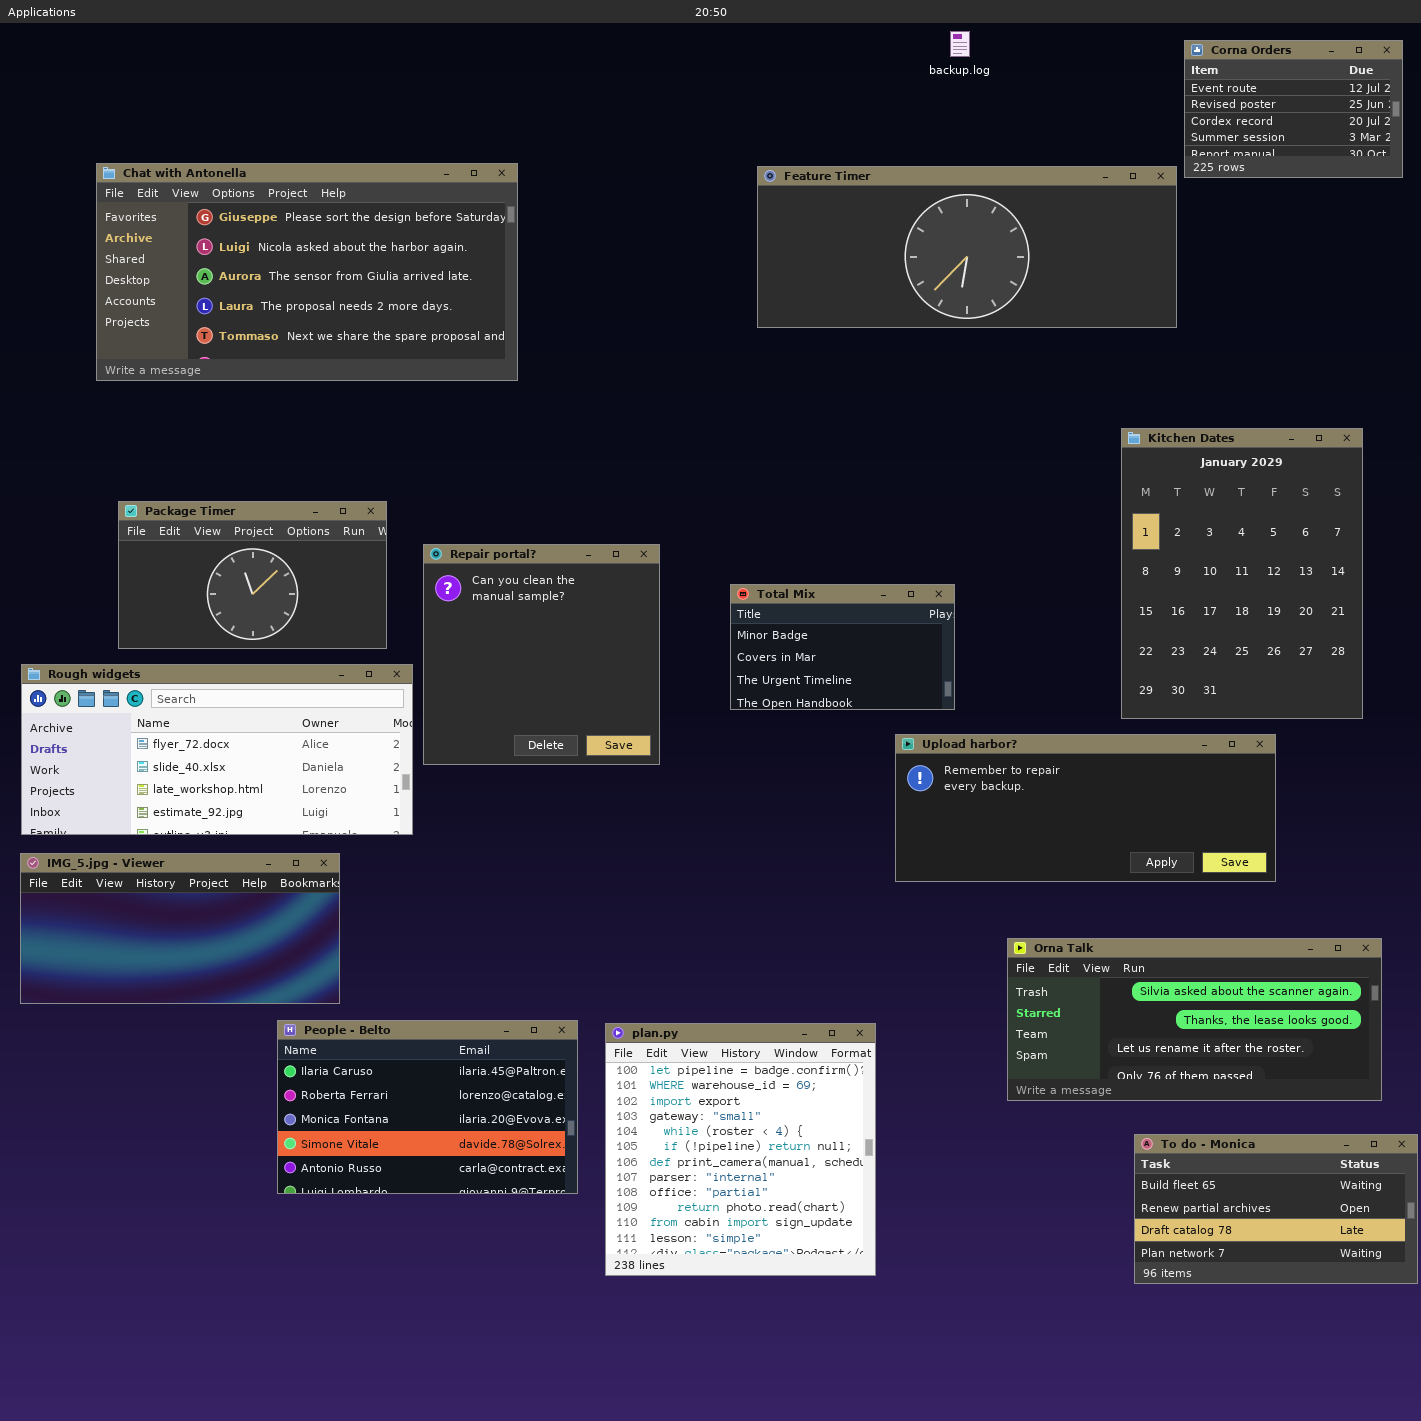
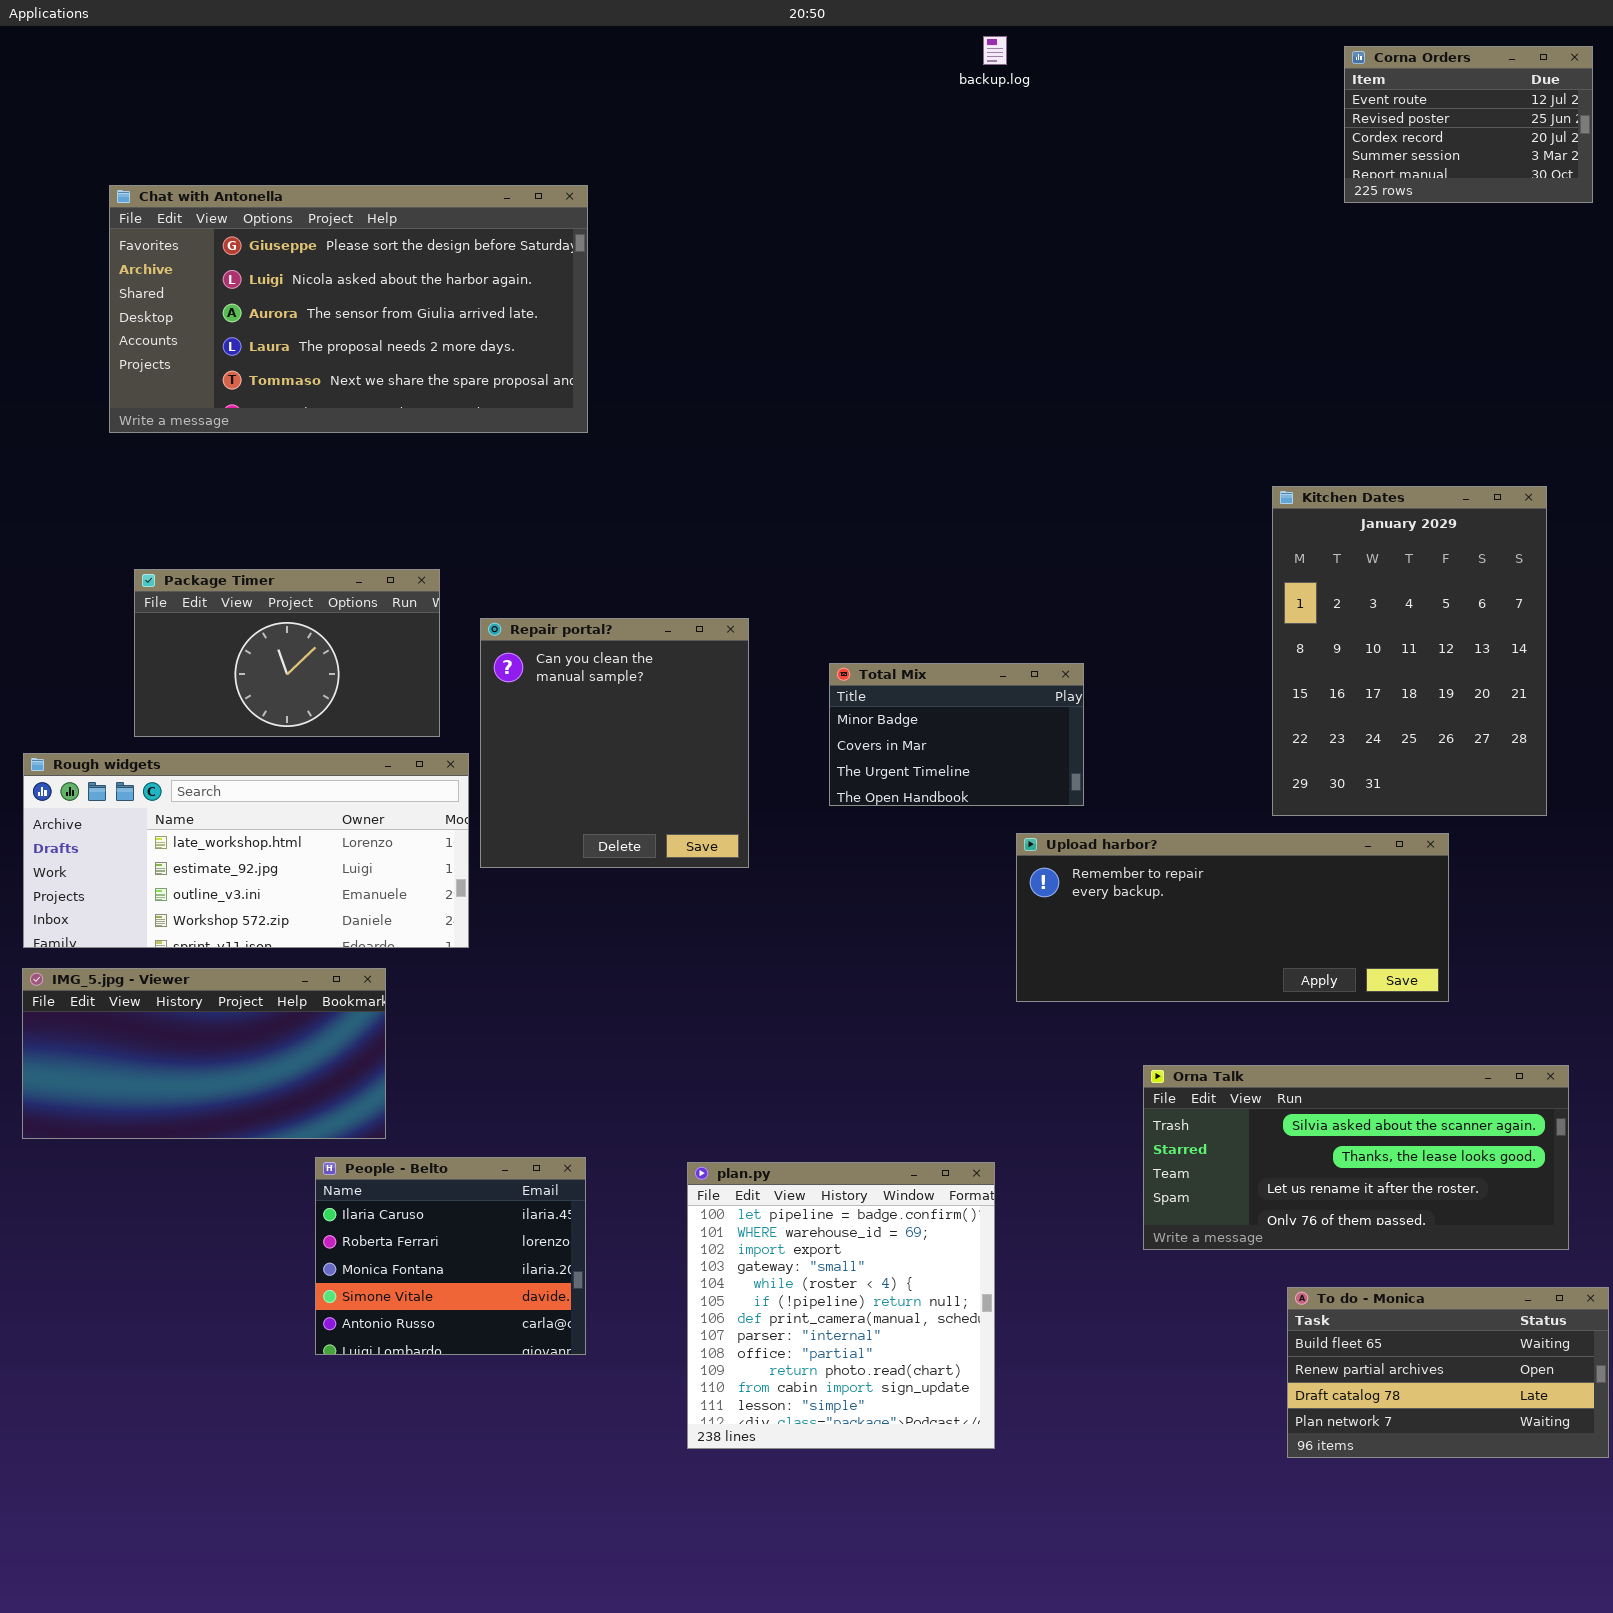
backup.log: [950,31,970,57] -> [983,36,1007,65], moved
Feature Timer: [757,166,1177,328] -> none, closed
Rough widgets: [21,664,413,835] -> [23,753,469,948], scrolled down 2 rows
People - Belto: [277,1020,578,1194] -> [315,1157,586,1355], resized

